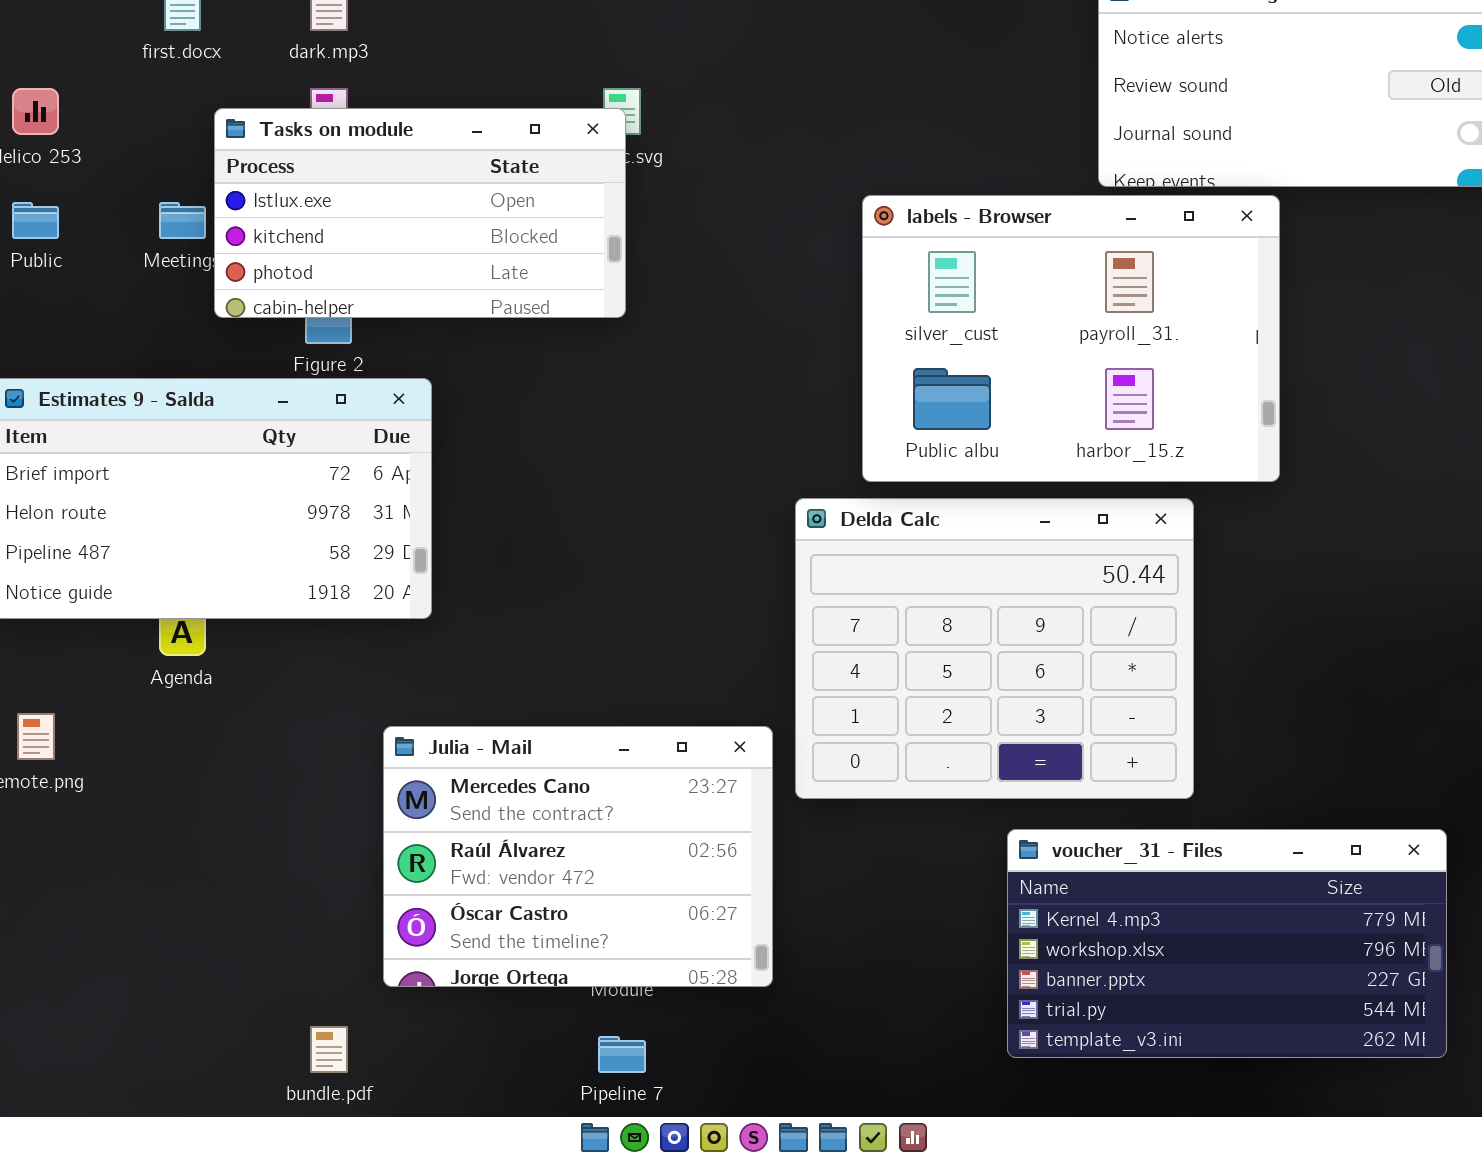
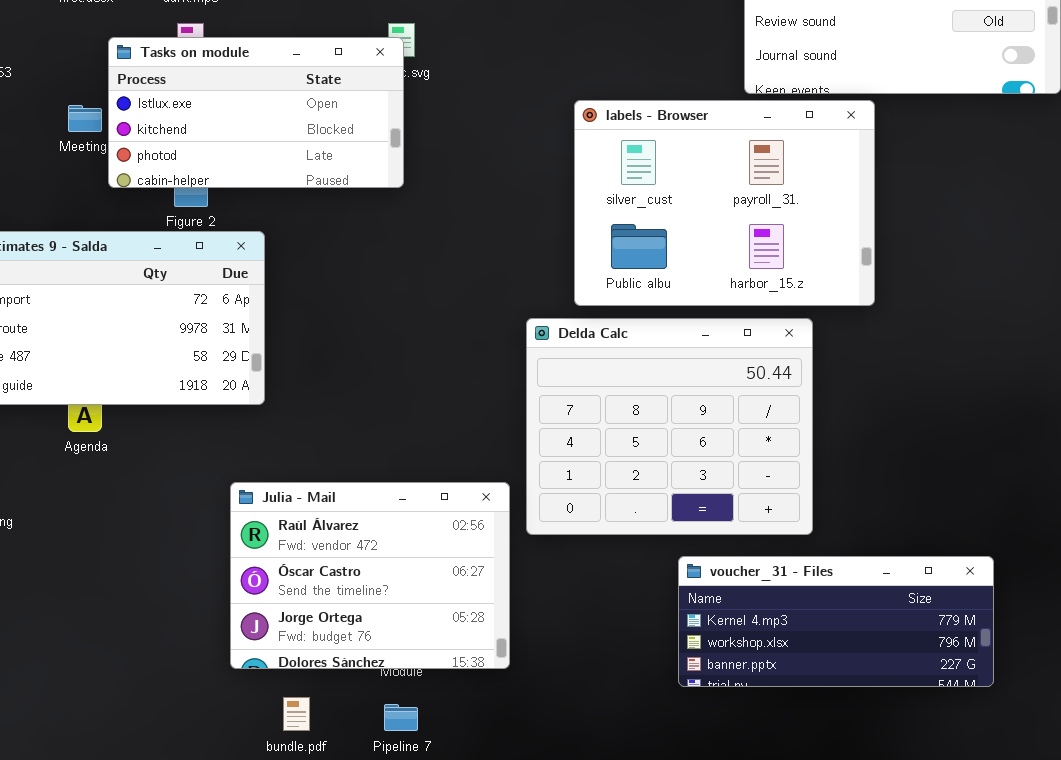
Julia - Mail: [383,726,773,987] -> [230,482,510,669], scrolled down 1 row
voucher_31 - Files: [1007,829,1447,1058] -> [678,556,994,687], resized
bundle.pdf: [310,1026,348,1073] -> [283,697,310,731], moved

